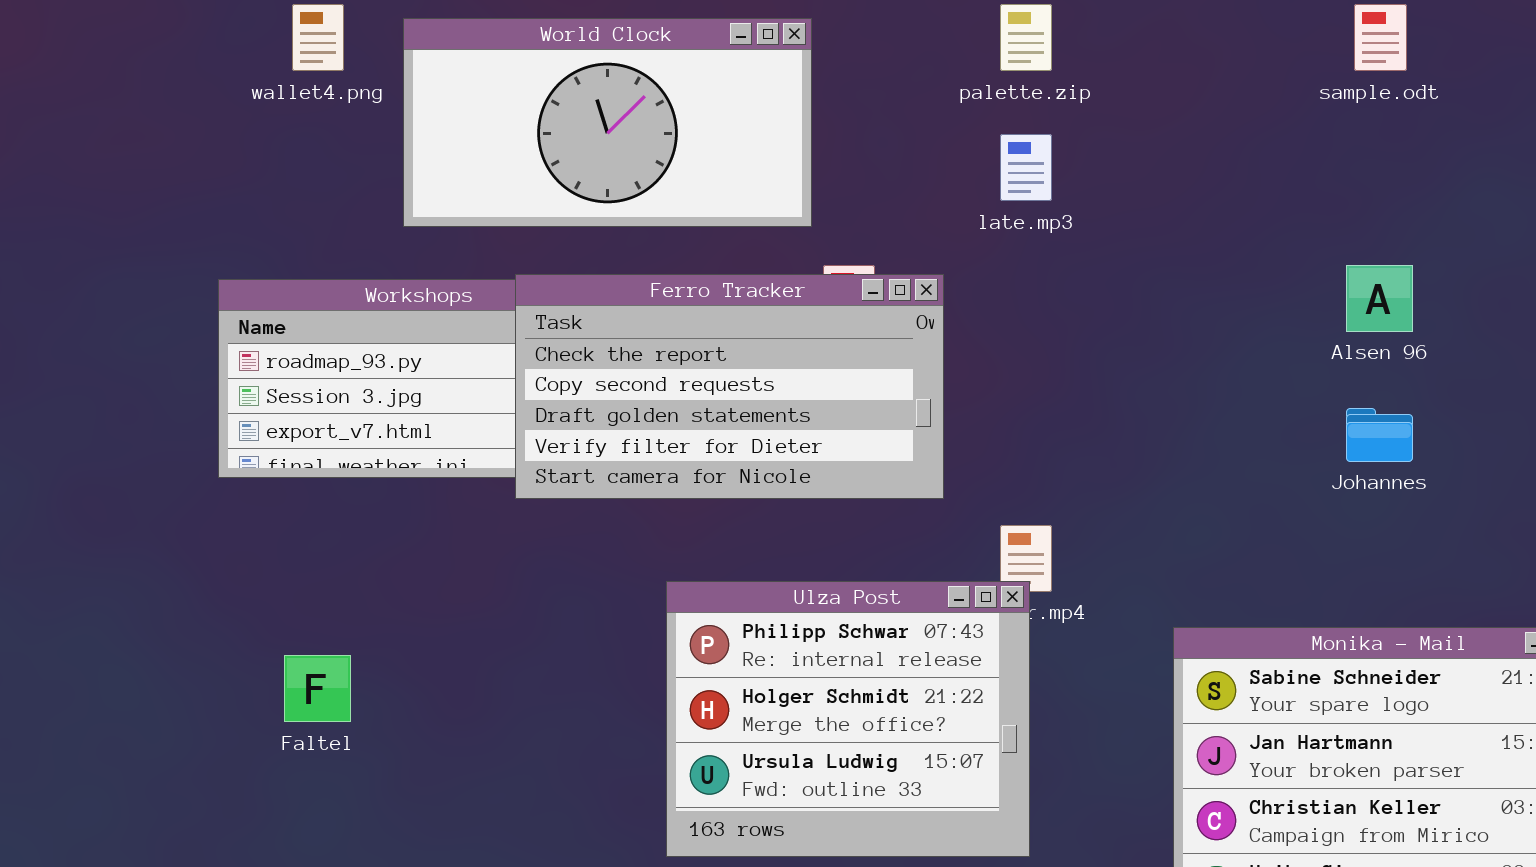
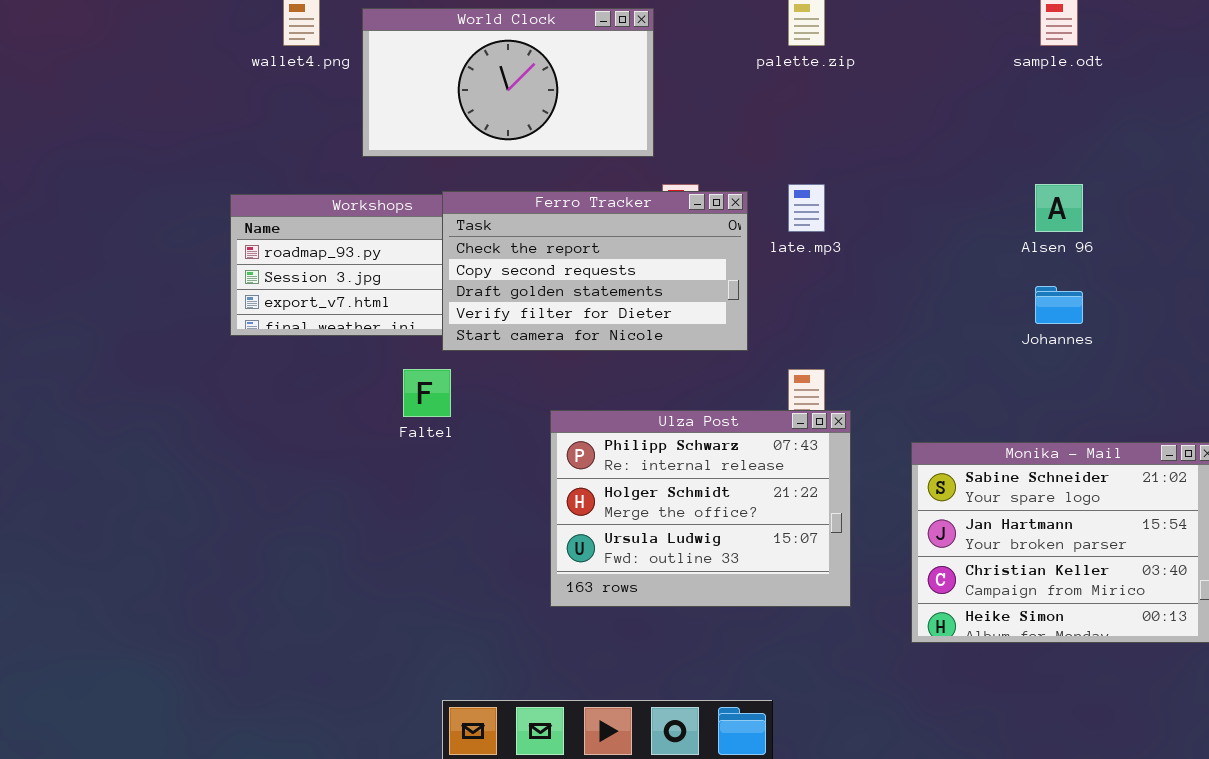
late.mp3: [1000,134,1052,201] -> [788,184,825,232], moved
Ulza Post: [666,581,1030,857] -> [550,410,851,607], resized
Faltel: [284,655,351,722] -> [403,369,451,417], moved

